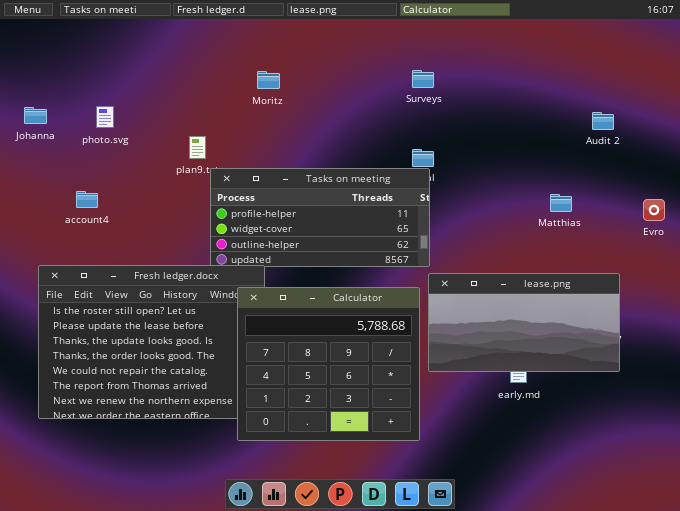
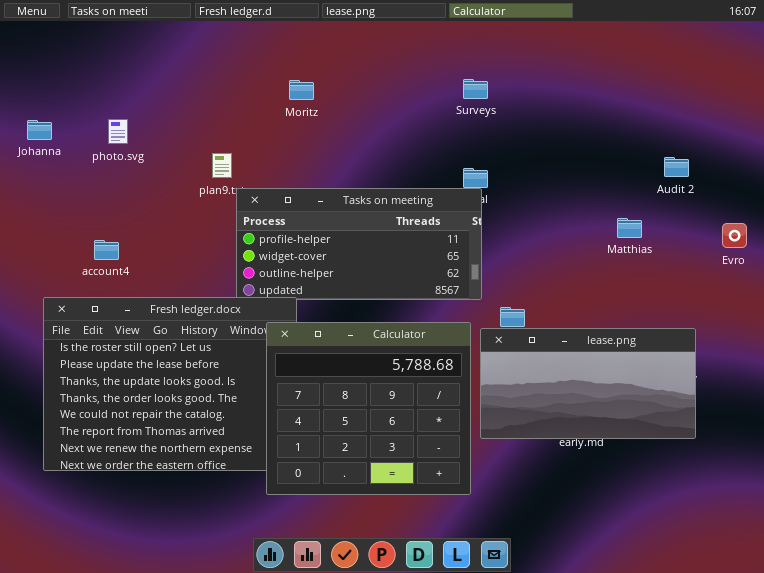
Audit 2: [592,112,614,130] -> [664,157,689,177], moved
account4: [76,191,98,208] -> [94,240,119,260], moved
lease.png: [428,273,620,372] -> [480,328,696,439], moved

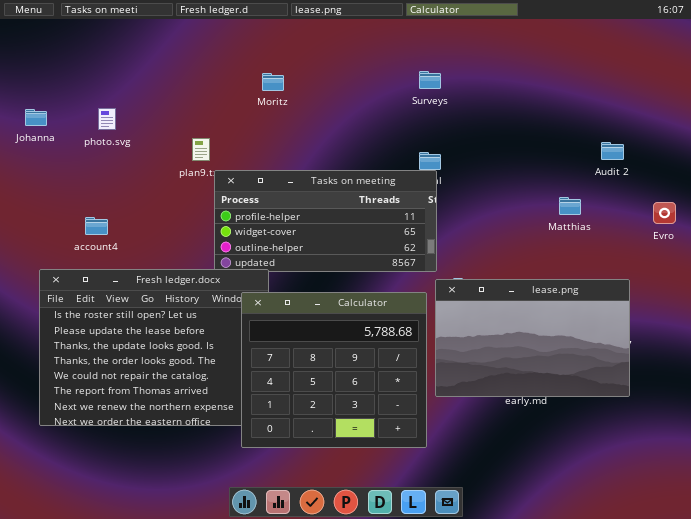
lease.png: [480,328,696,439] -> [435,279,630,397], resized

